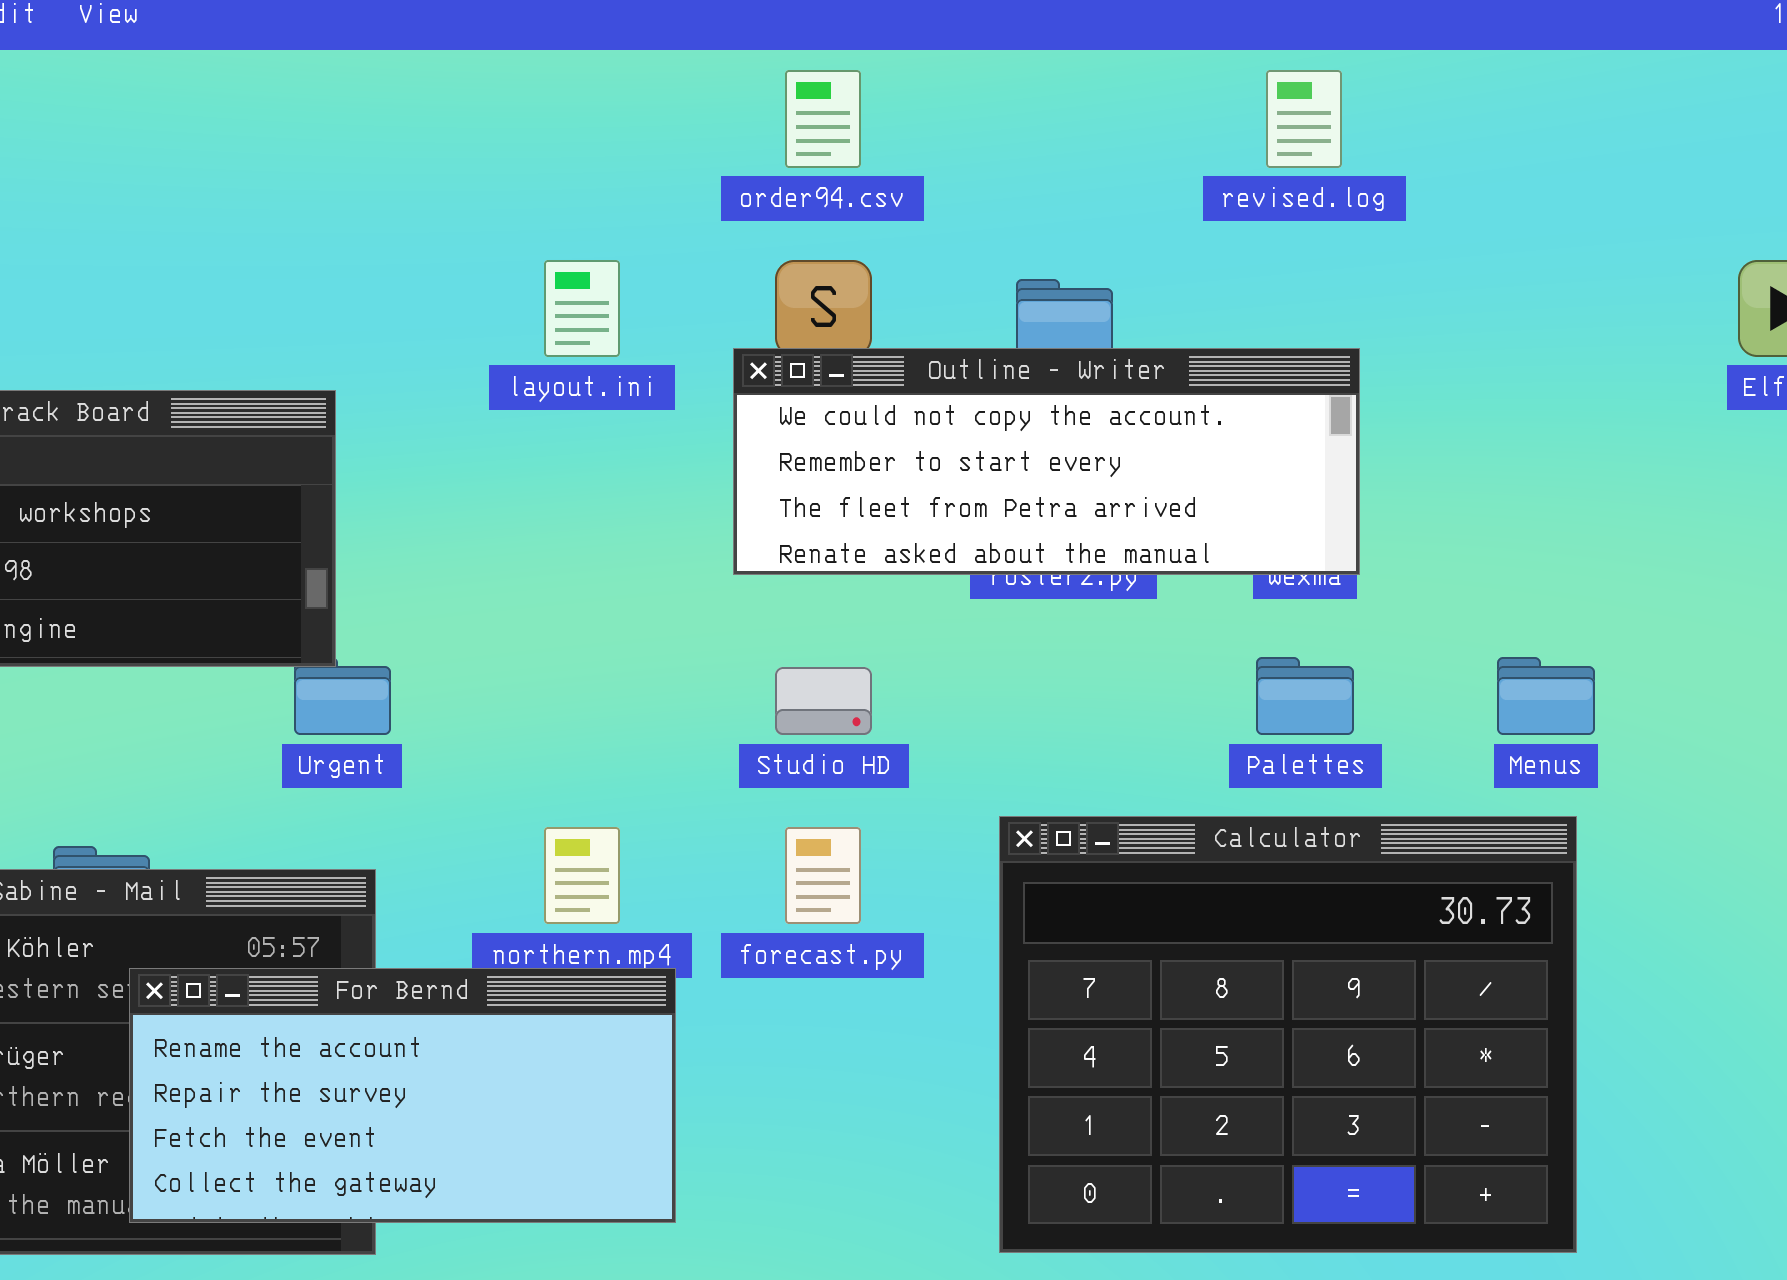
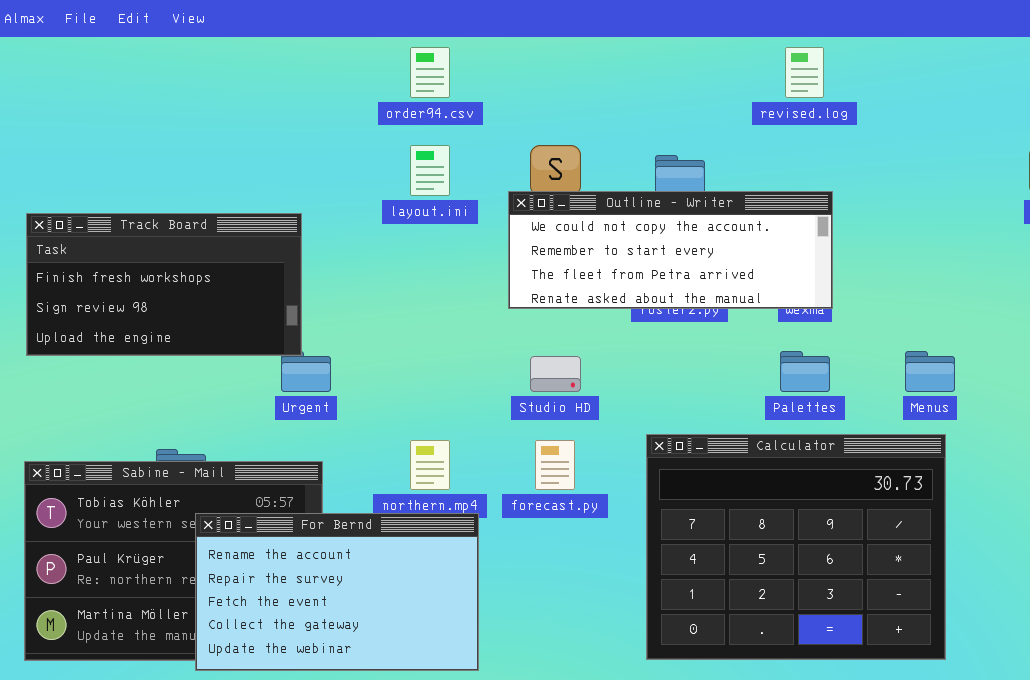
order94.csv: [785,70,861,168] -> [410,47,450,98], moved
For Bernd: [129,968,676,1223] -> [195,513,479,671], resized

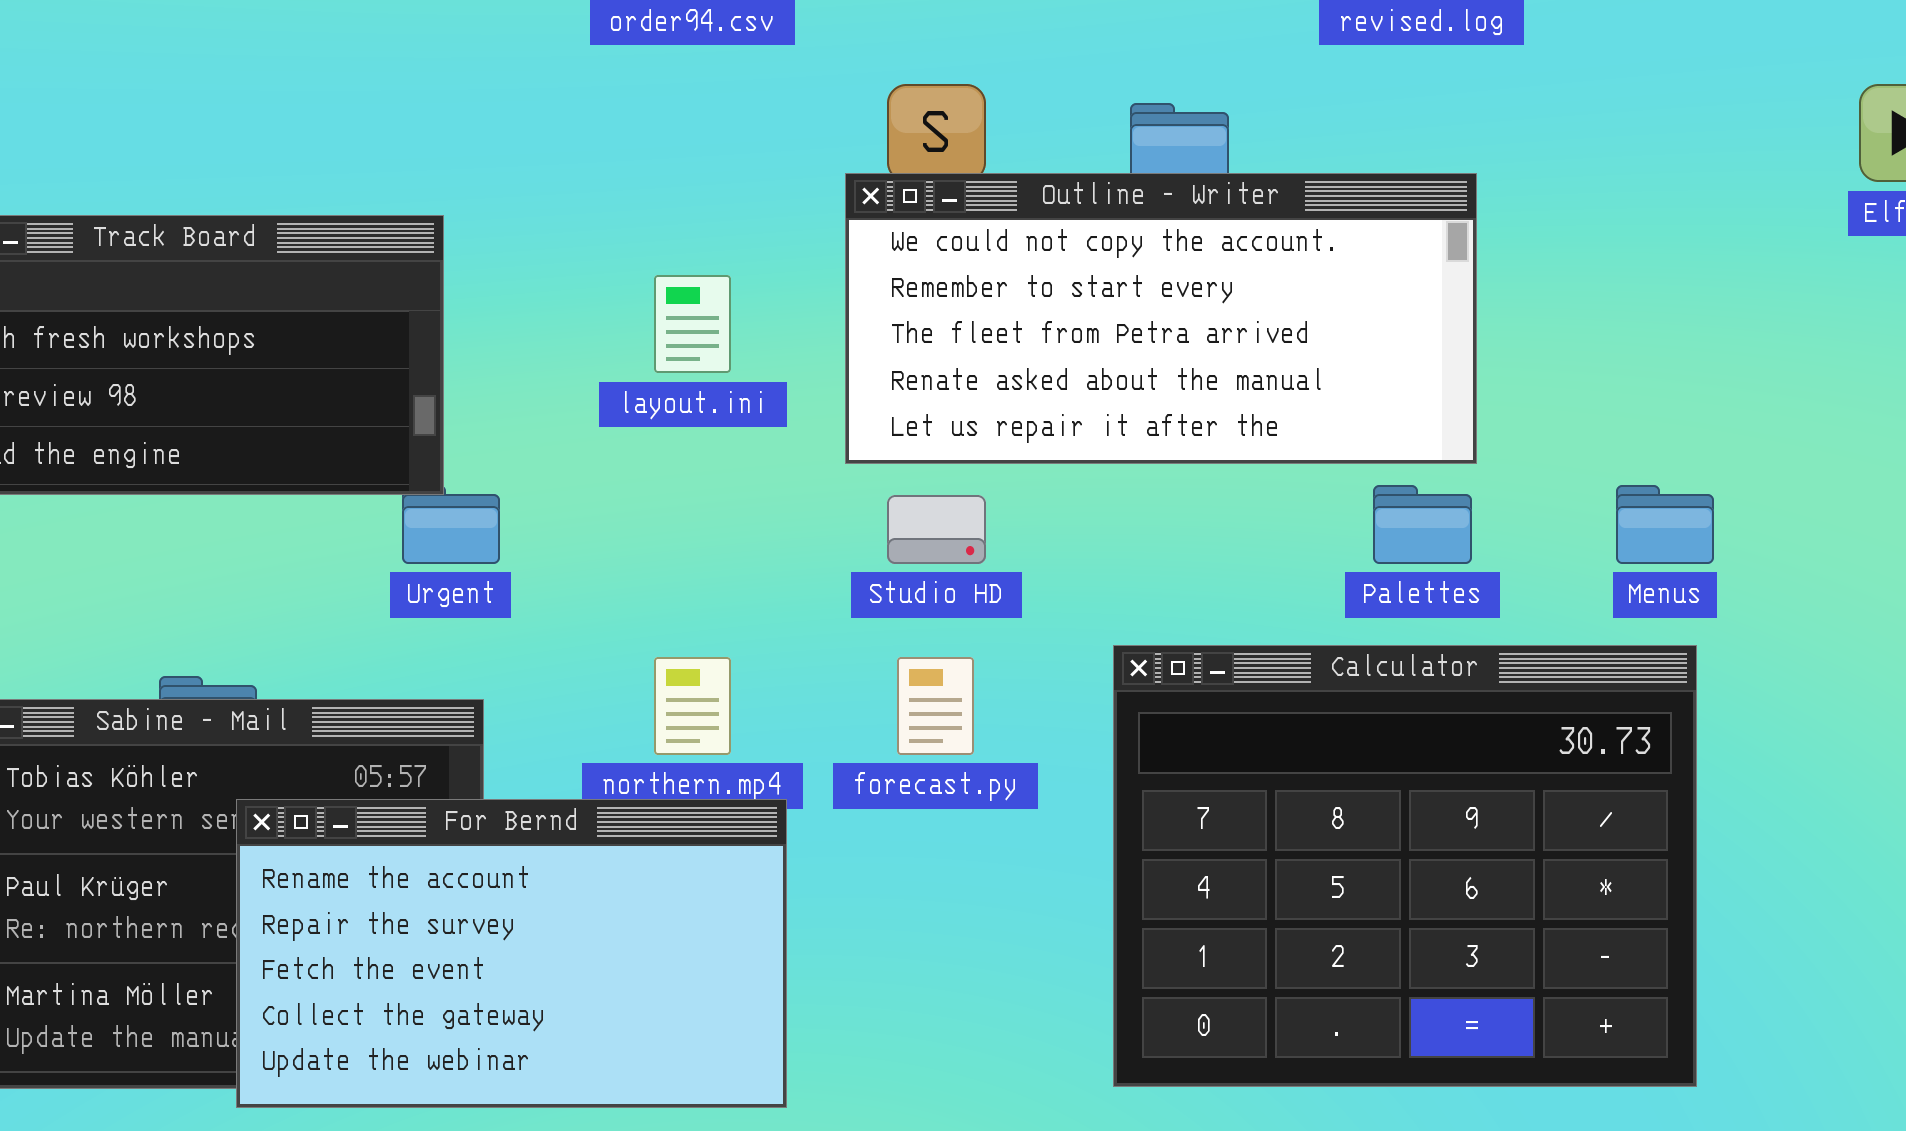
layout.ini: [410,145,450,196] -> [654,275,731,373], moved
Outline - Writer: [508,191,833,309] -> [845,173,1477,464], resized

